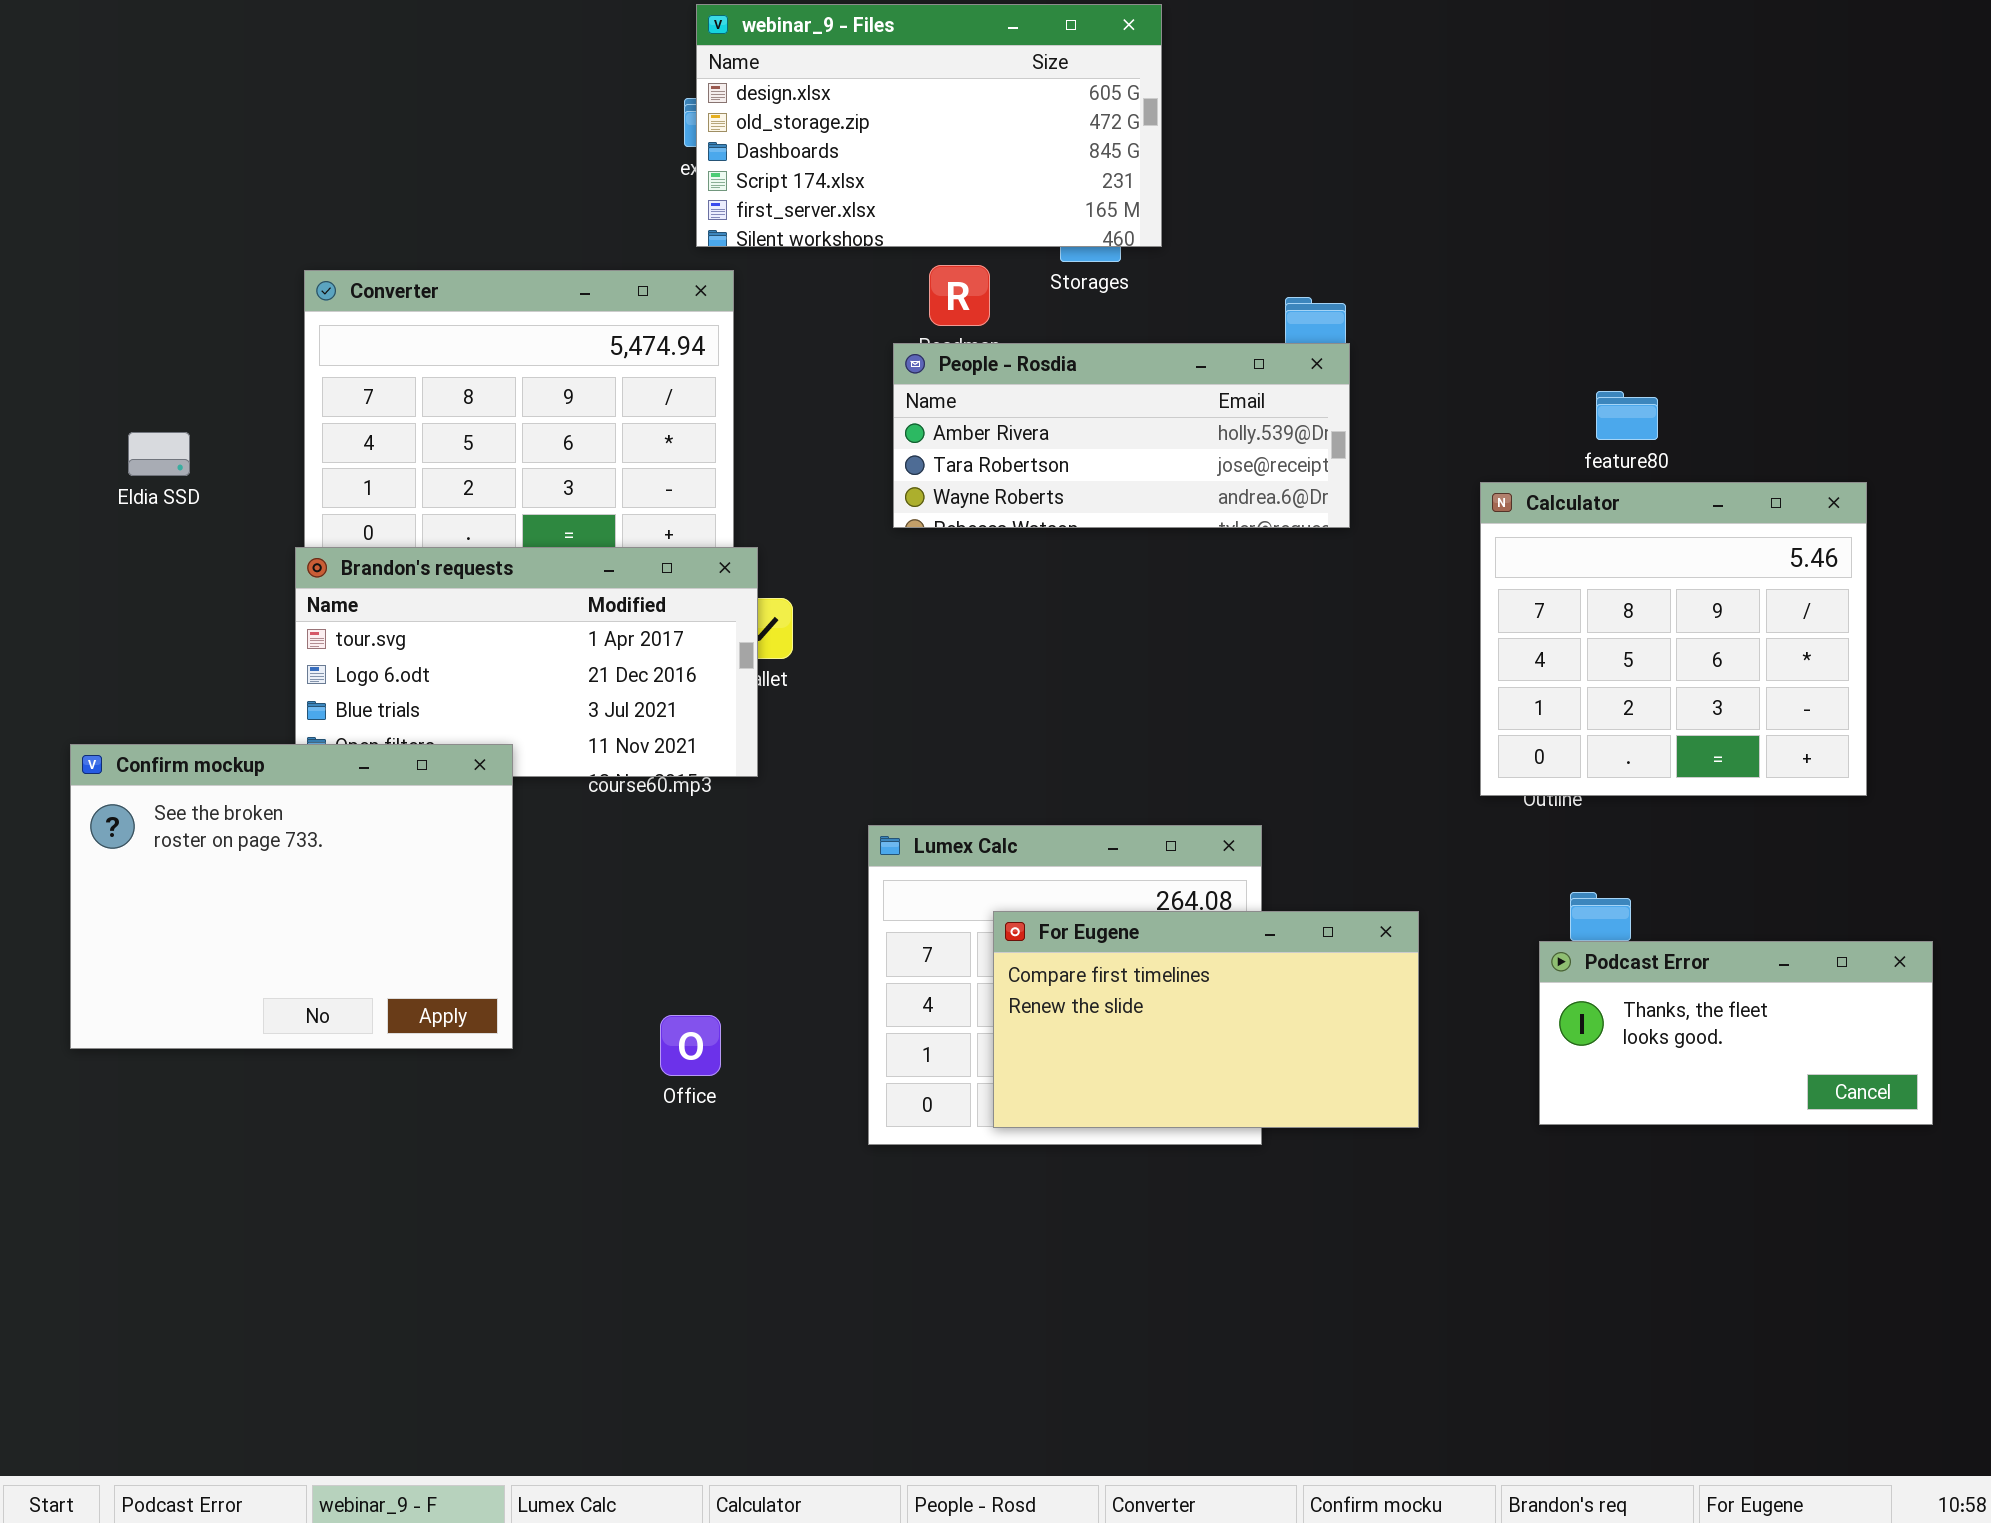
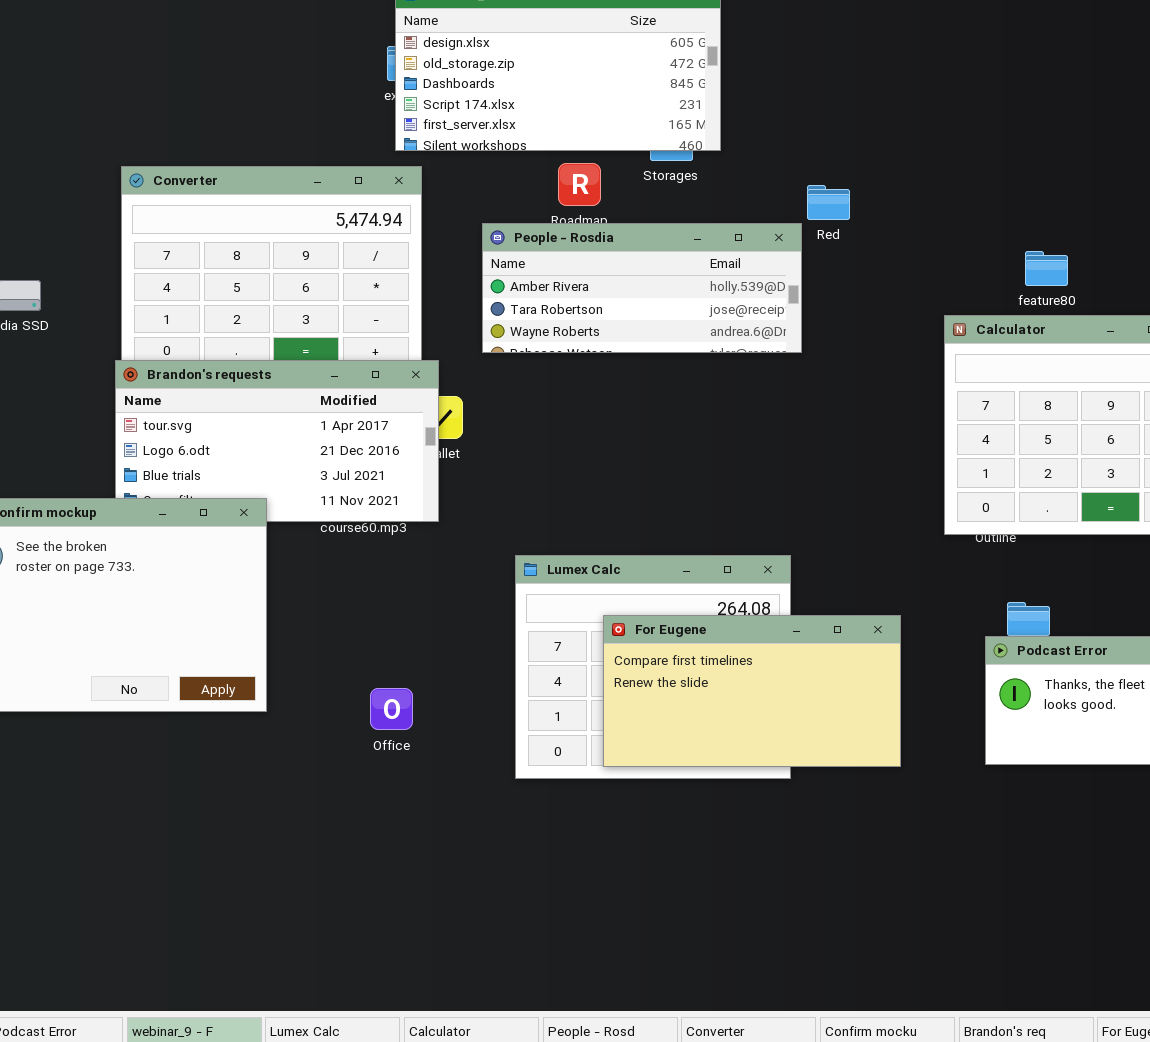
People - Rosdia: [893,343,1350,528] -> [482,223,802,353], moved

